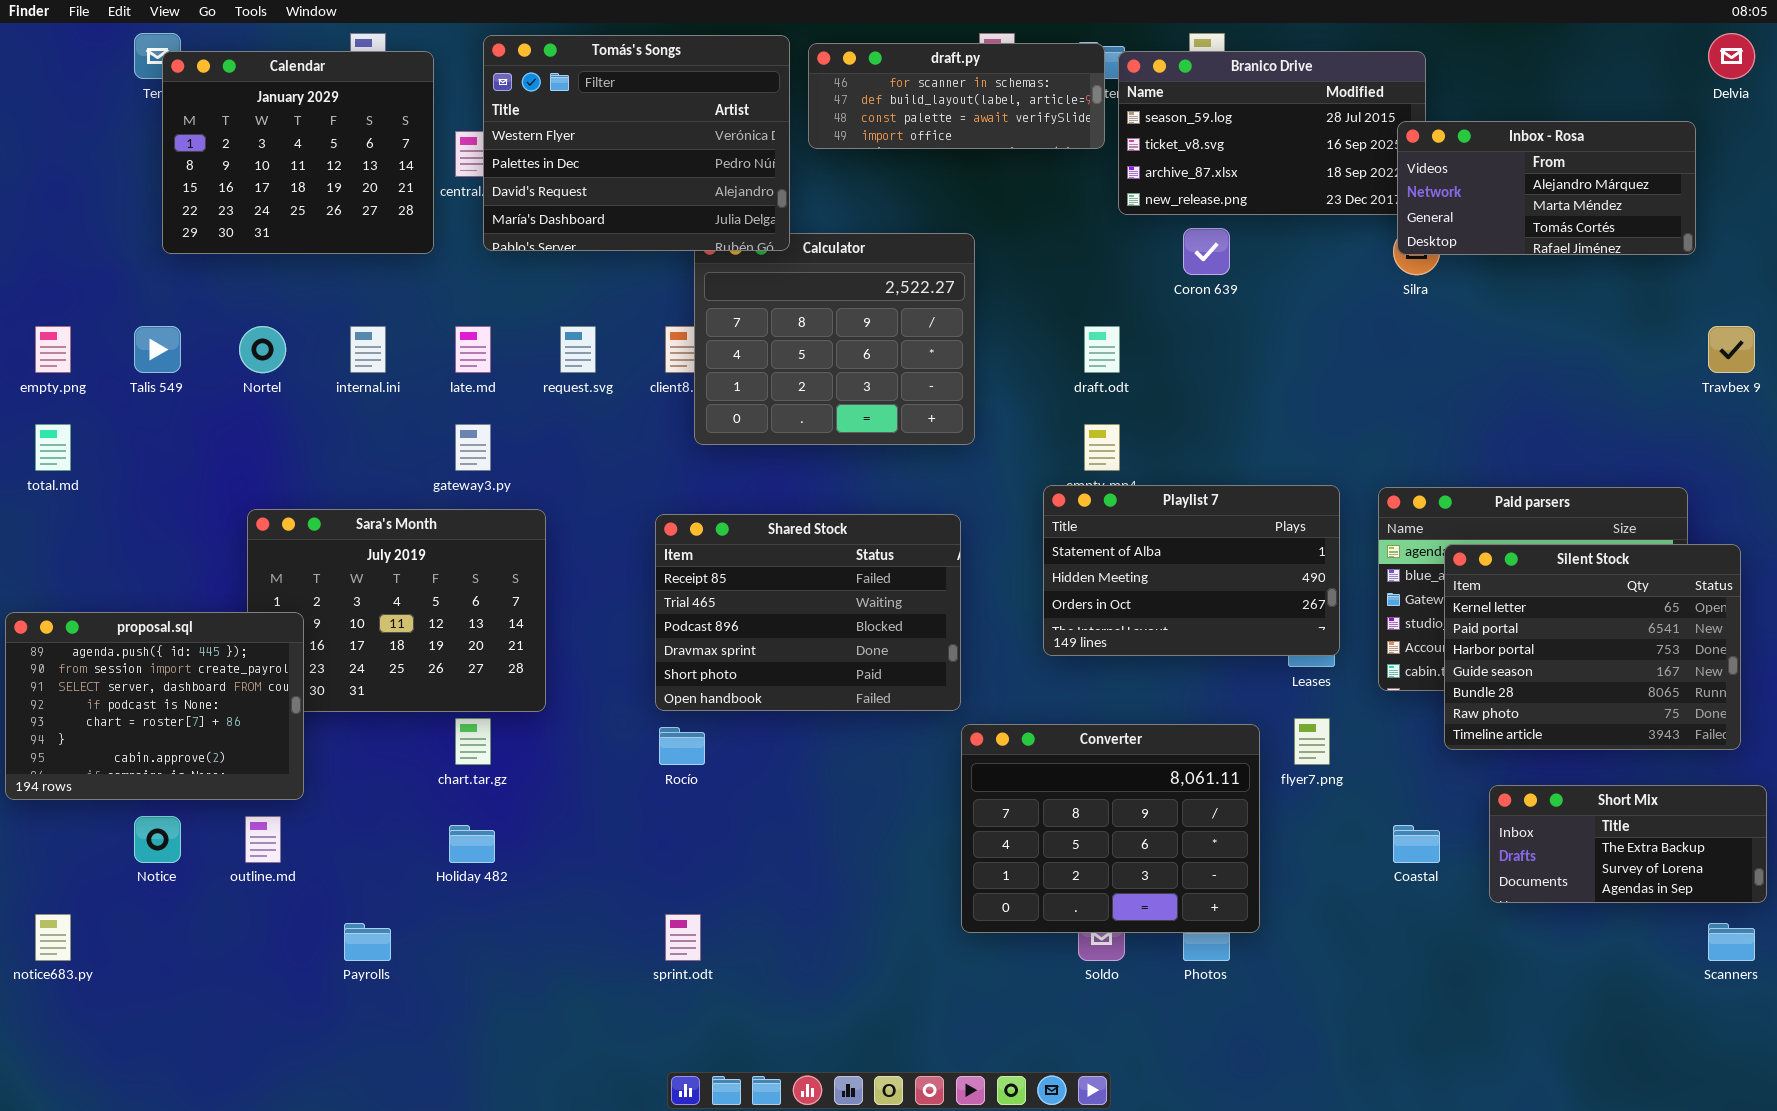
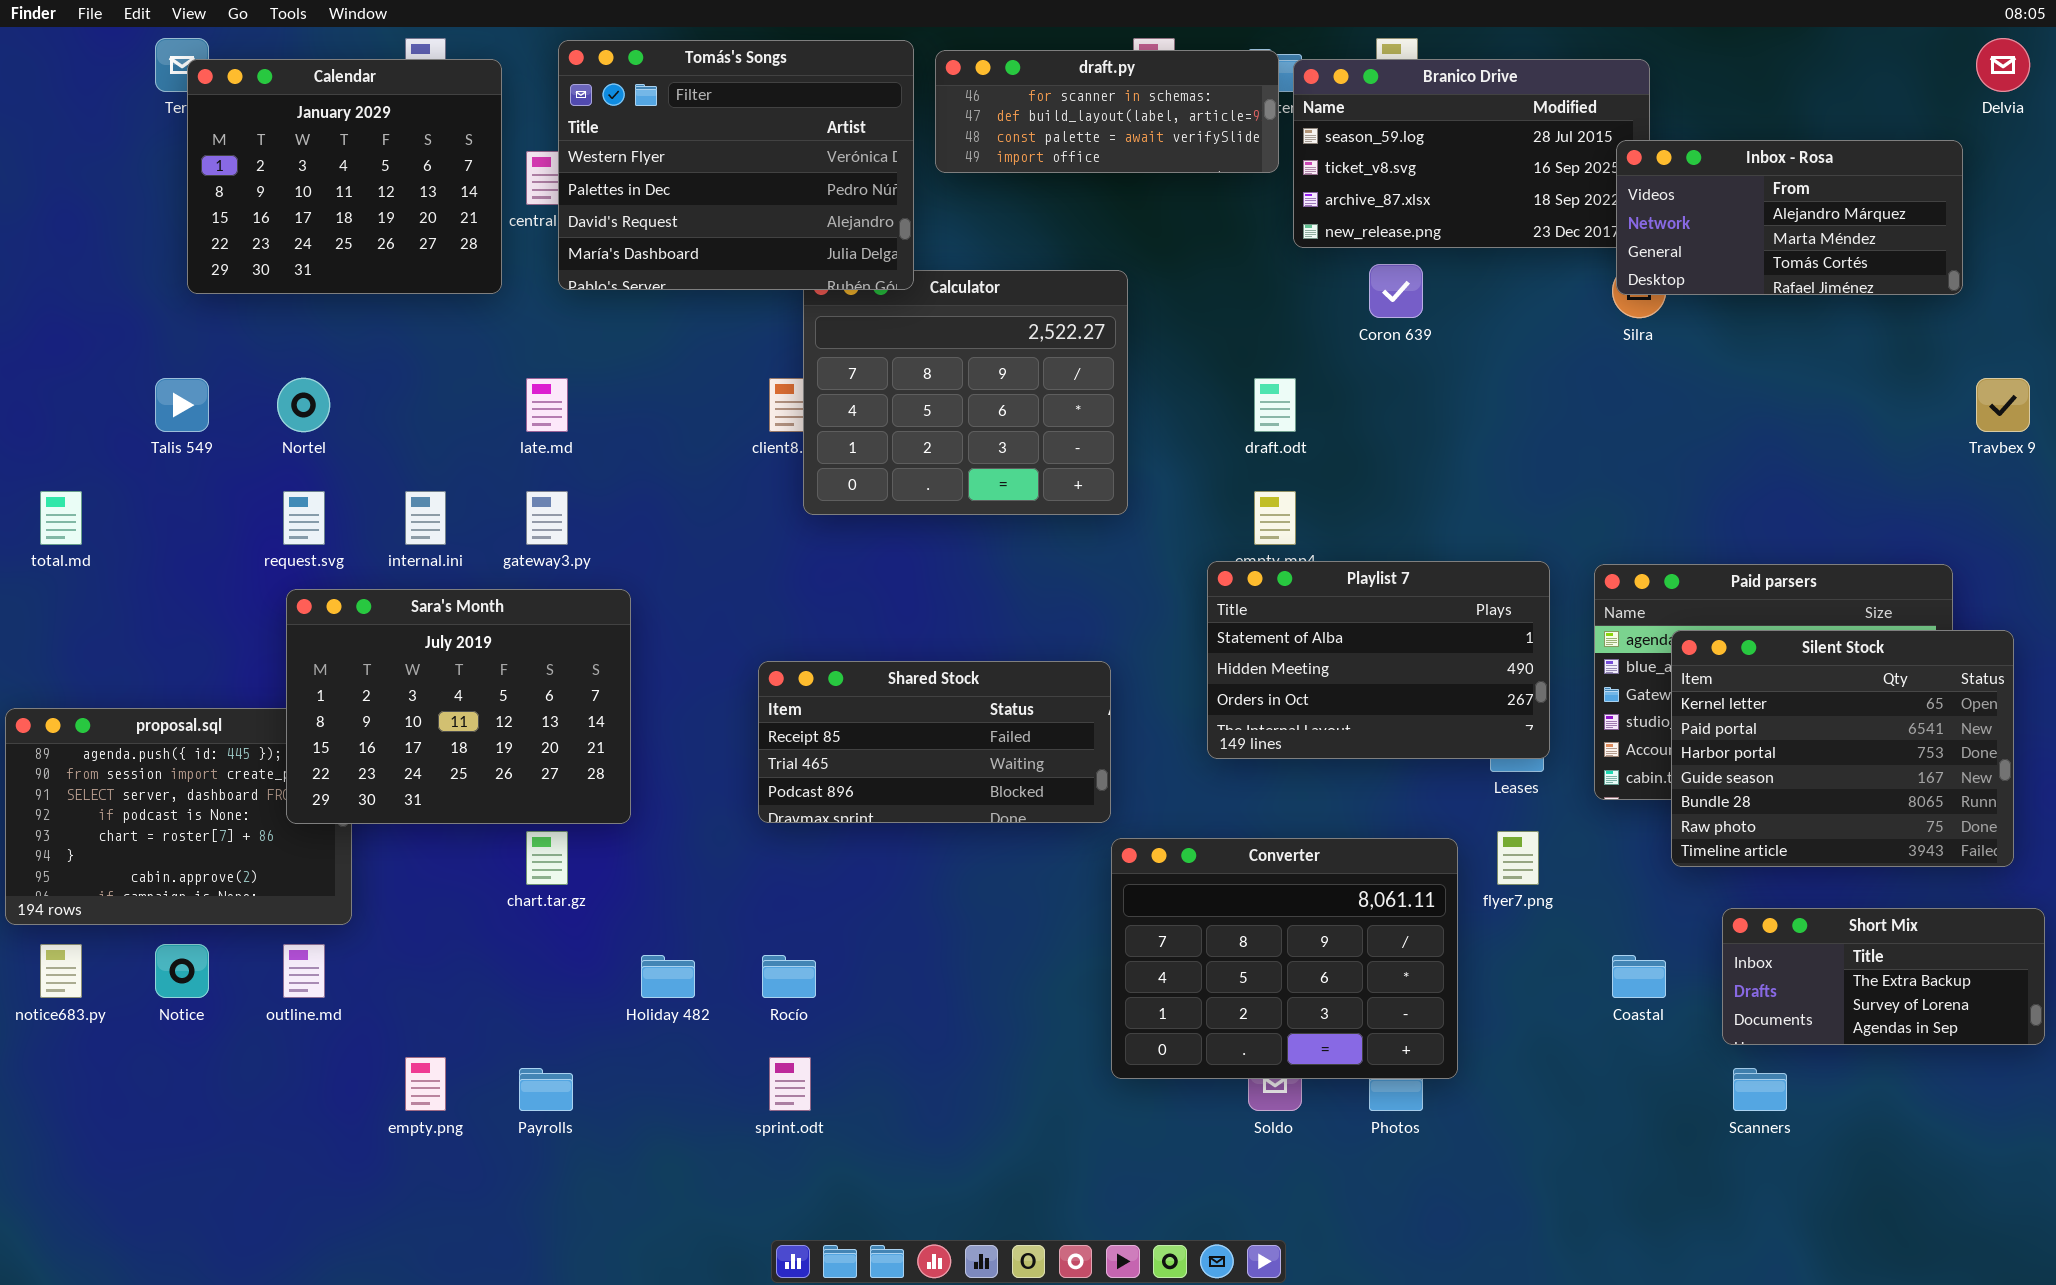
empty.png: [35,326,71,373] -> [405,1057,446,1111], moved
internal.ini: [350,326,386,373] -> [405,491,446,545], moved
request.svg: [560,326,596,373] -> [283,491,325,545], moved
Sara's Month: [247,509,546,712] -> [286,589,631,824], raised
Shared Stock: [655,514,961,711] -> [758,661,1111,823], resized
Rocío: [659,727,705,765] -> [762,955,816,998], moved
Holiday 482: [449,825,495,863] -> [641,955,695,998], moved
notice683.py: [35,914,71,961] -> [40,944,82,998], moved
Payrolls: [344,923,391,961] -> [519,1068,573,1111], moved
Scanners: [1708,923,1755,961] -> [1733,1068,1787,1111], moved

